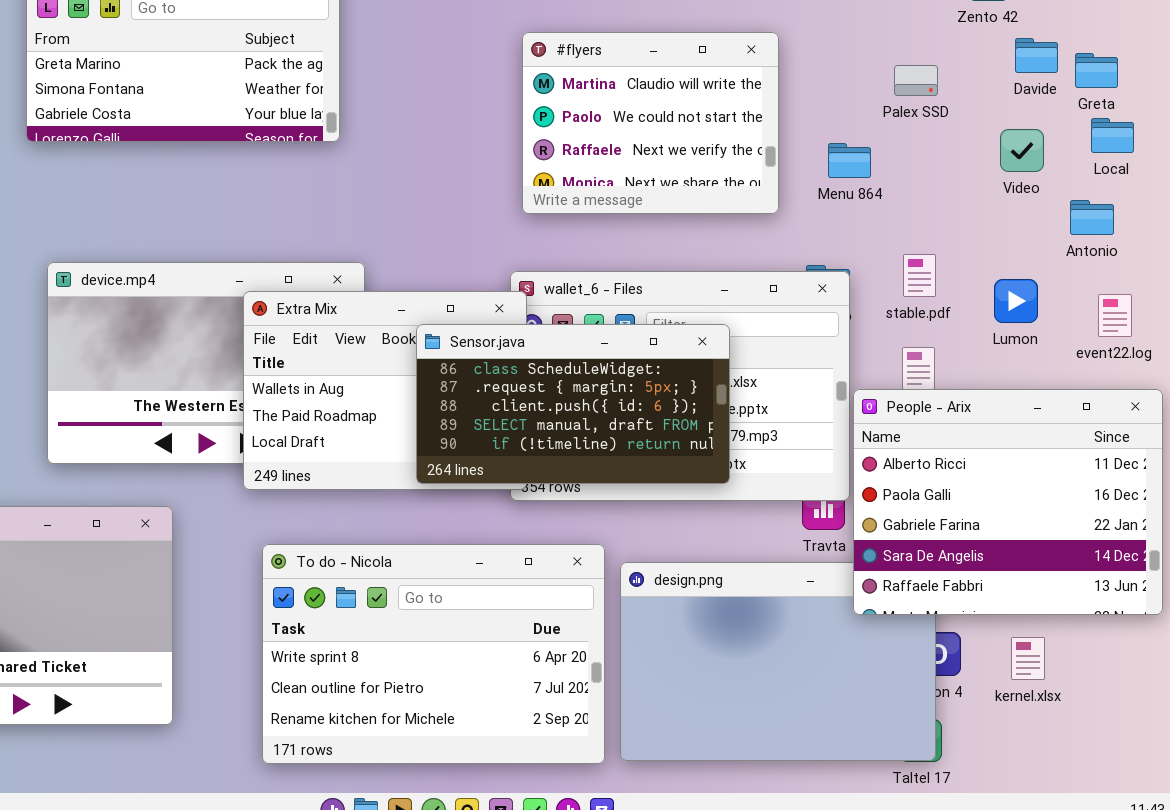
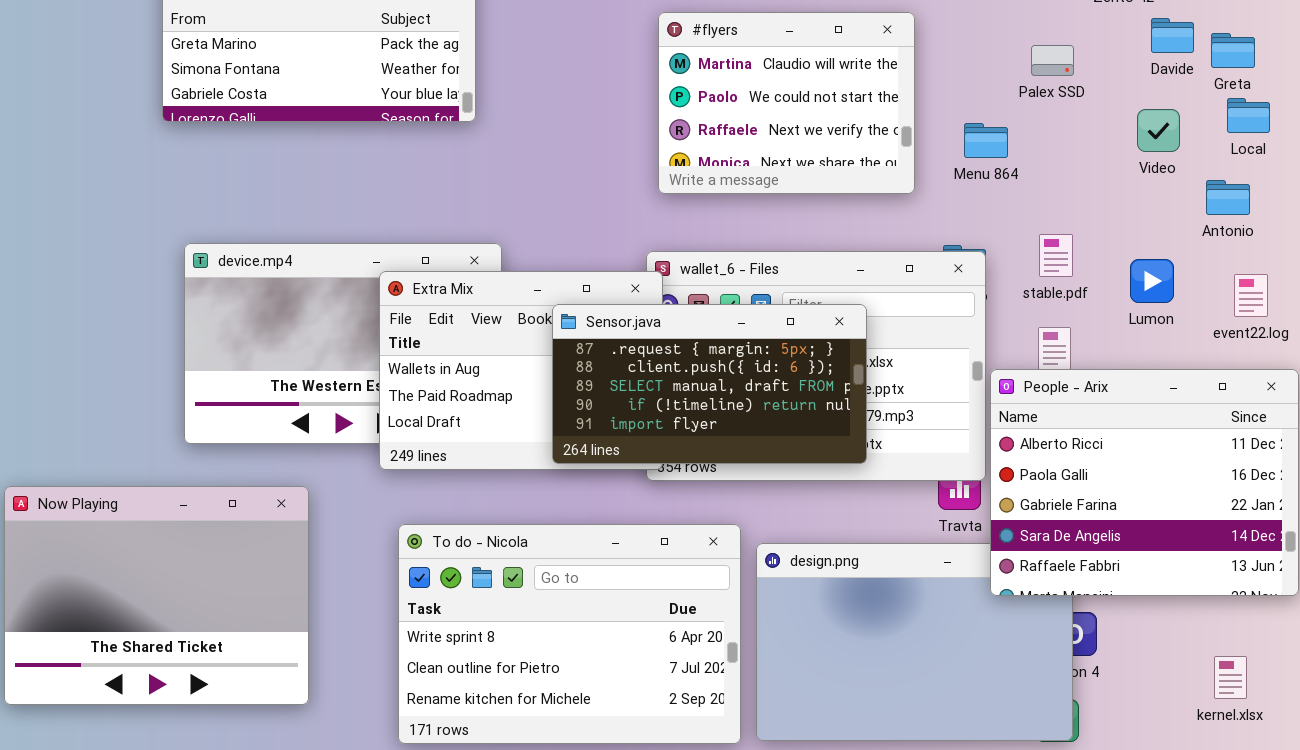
Sensor.java: [416,324,730,484] -> [552,304,867,464], scrolled down 1 row
kernel.xlsx: [1011,637,1045,680] -> [1214,656,1247,699], moved

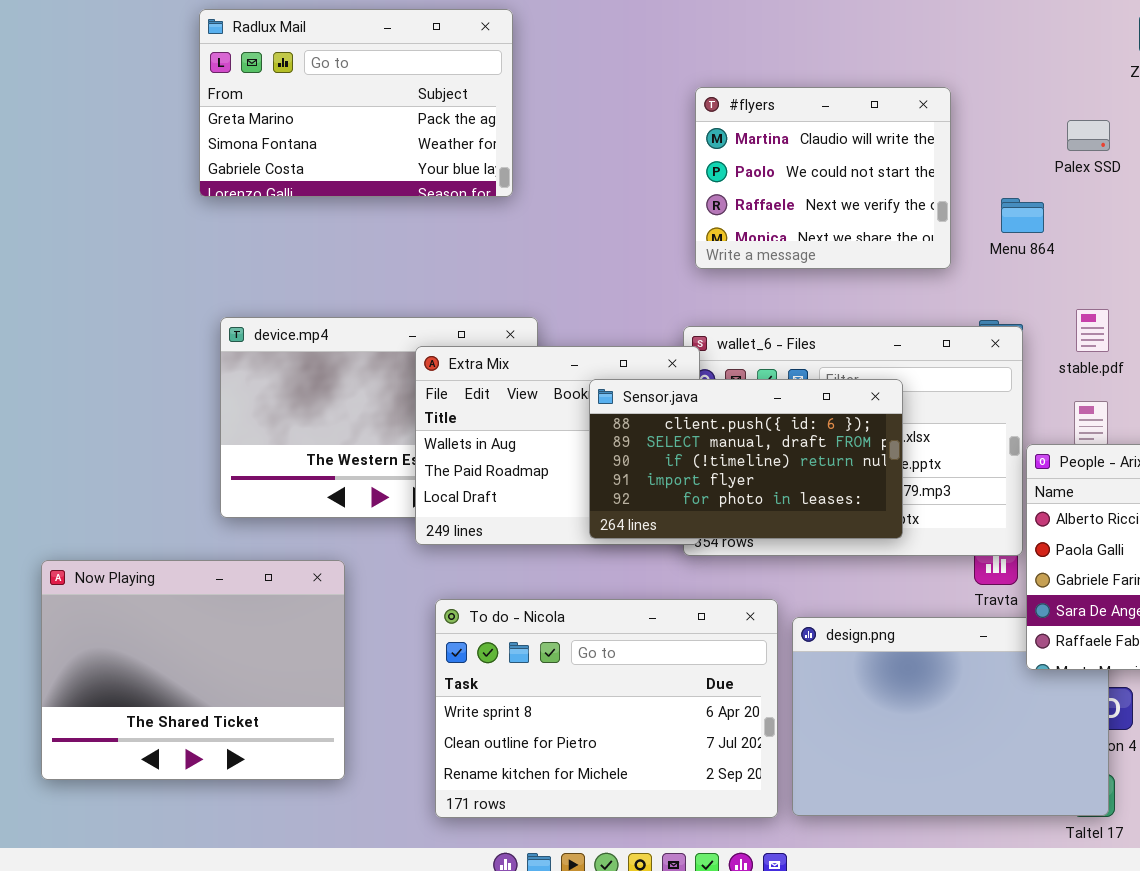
Sensor.java: [552,304,867,464] -> [589,379,903,539], scrolled down 1 row

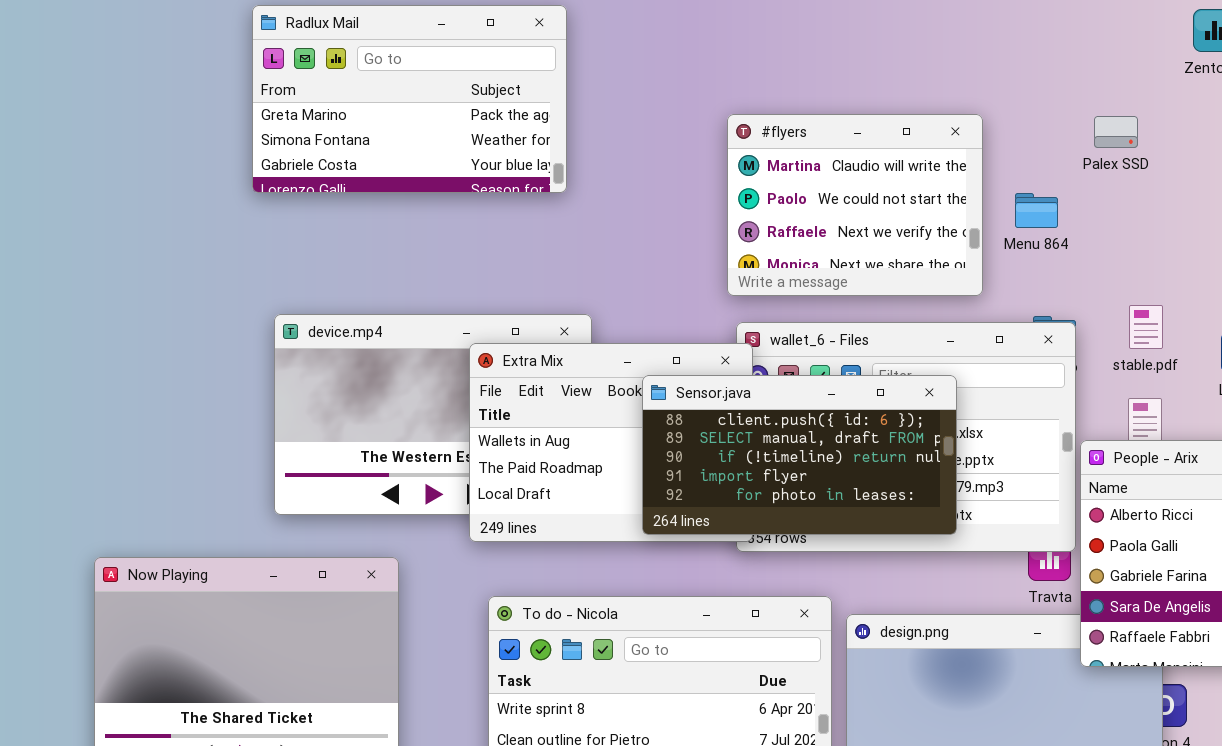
#flyers: [695,87,951,269] -> [727,114,983,296], moved
Palex SSD: [1067,120,1110,151] -> [1094,116,1138,148], moved
Menu 864: [1001,198,1044,233] -> [1015,193,1058,228], moved

